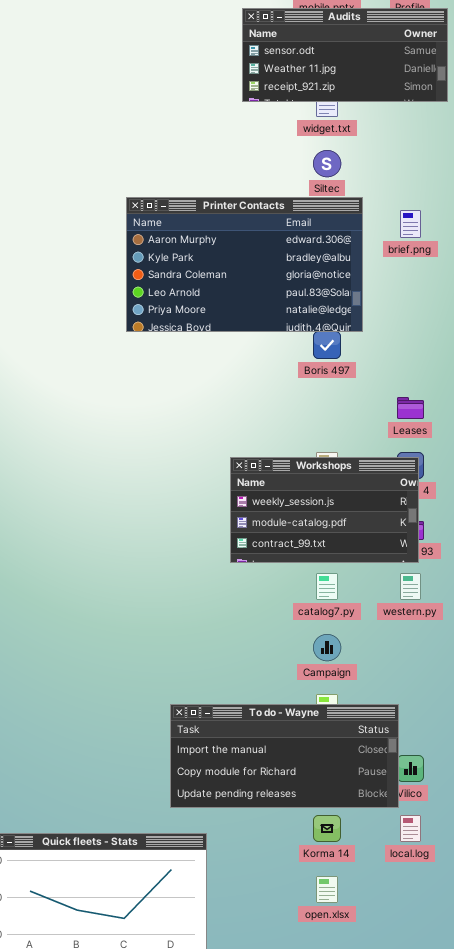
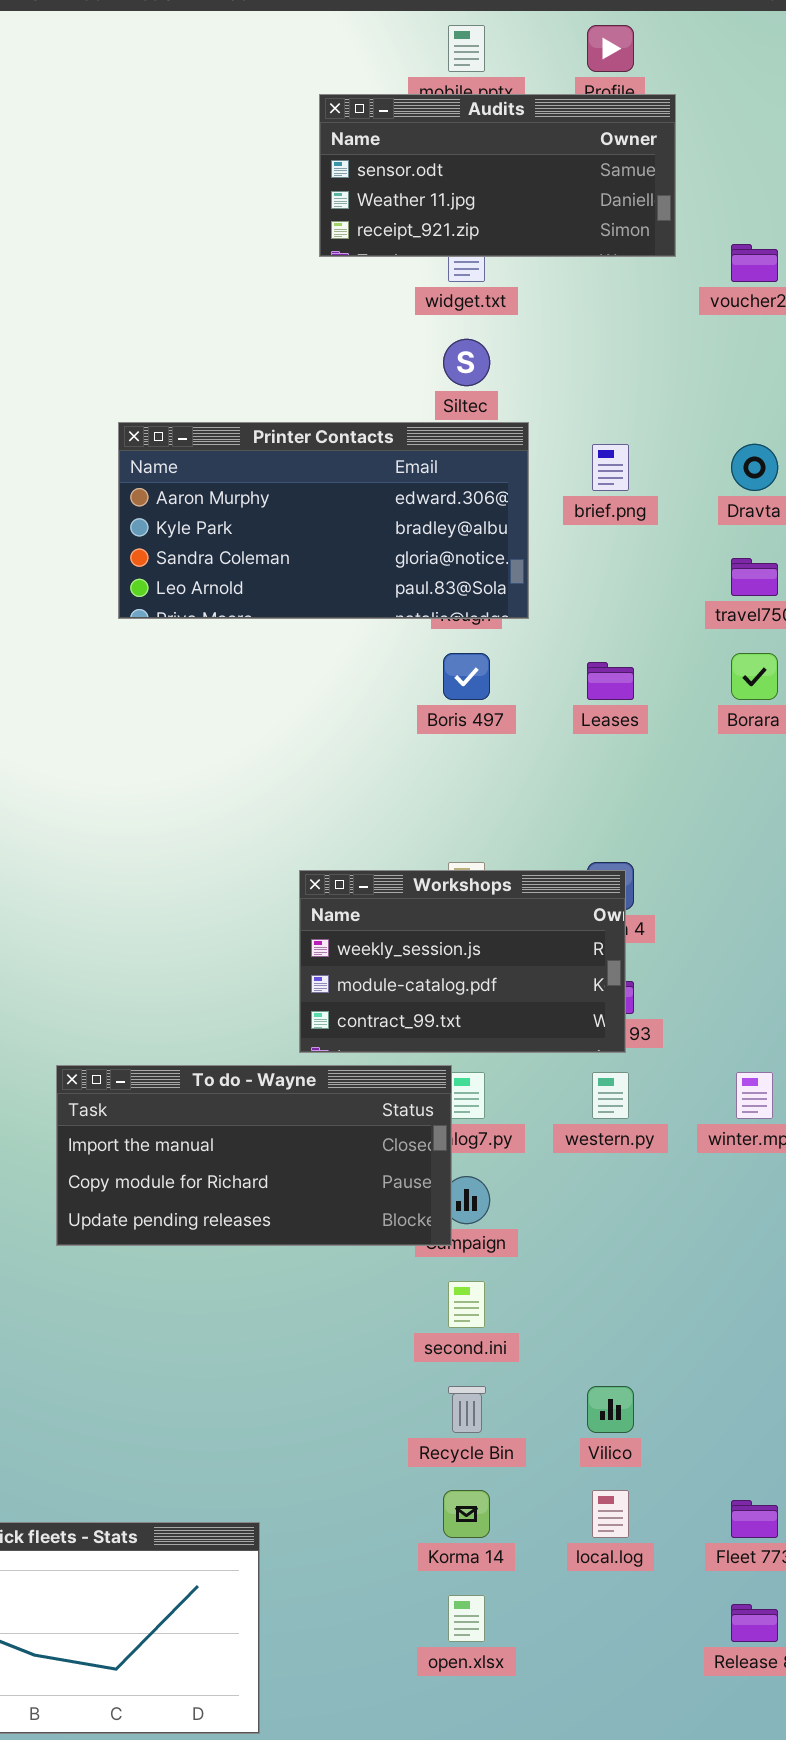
Printer Contacts: [126,197,363,332] -> [118,422,529,619], resized
Leases: [397,397,424,419] -> [587,662,634,700], moved
To do - Wayne: [170,704,399,808] -> [56,1065,452,1246], moved

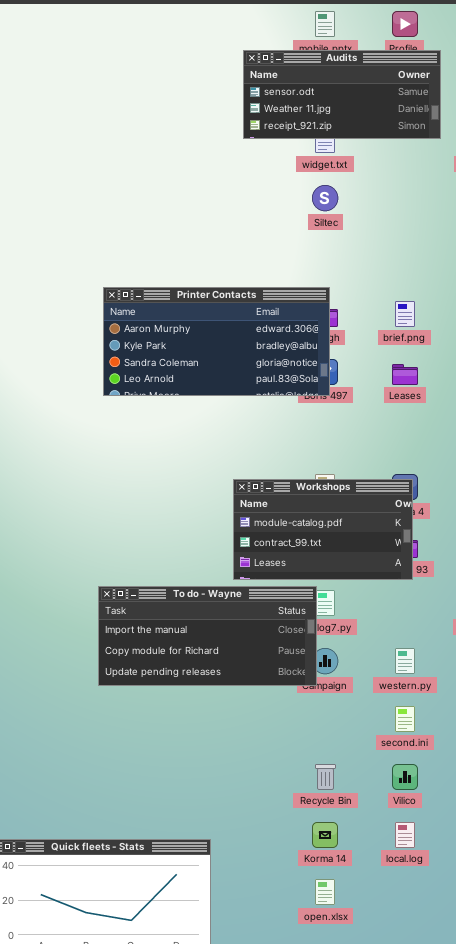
Printer Contacts: [118,422,529,619] -> [103,287,330,396], moved
brief.png: [592,444,629,491] -> [395,301,415,327], moved
Workshops: [299,870,626,1053] -> [233,479,413,580], scrolled down 1 row
western.py: [592,1072,629,1119] -> [395,648,415,674], moved
second.ini: [448,1281,485,1328] -> [395,706,415,732], moved

